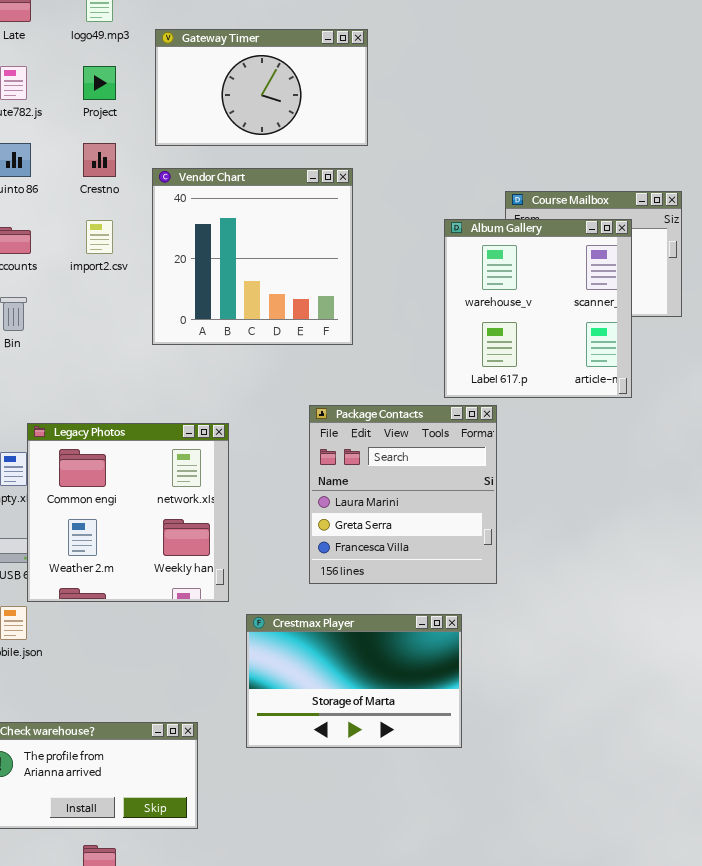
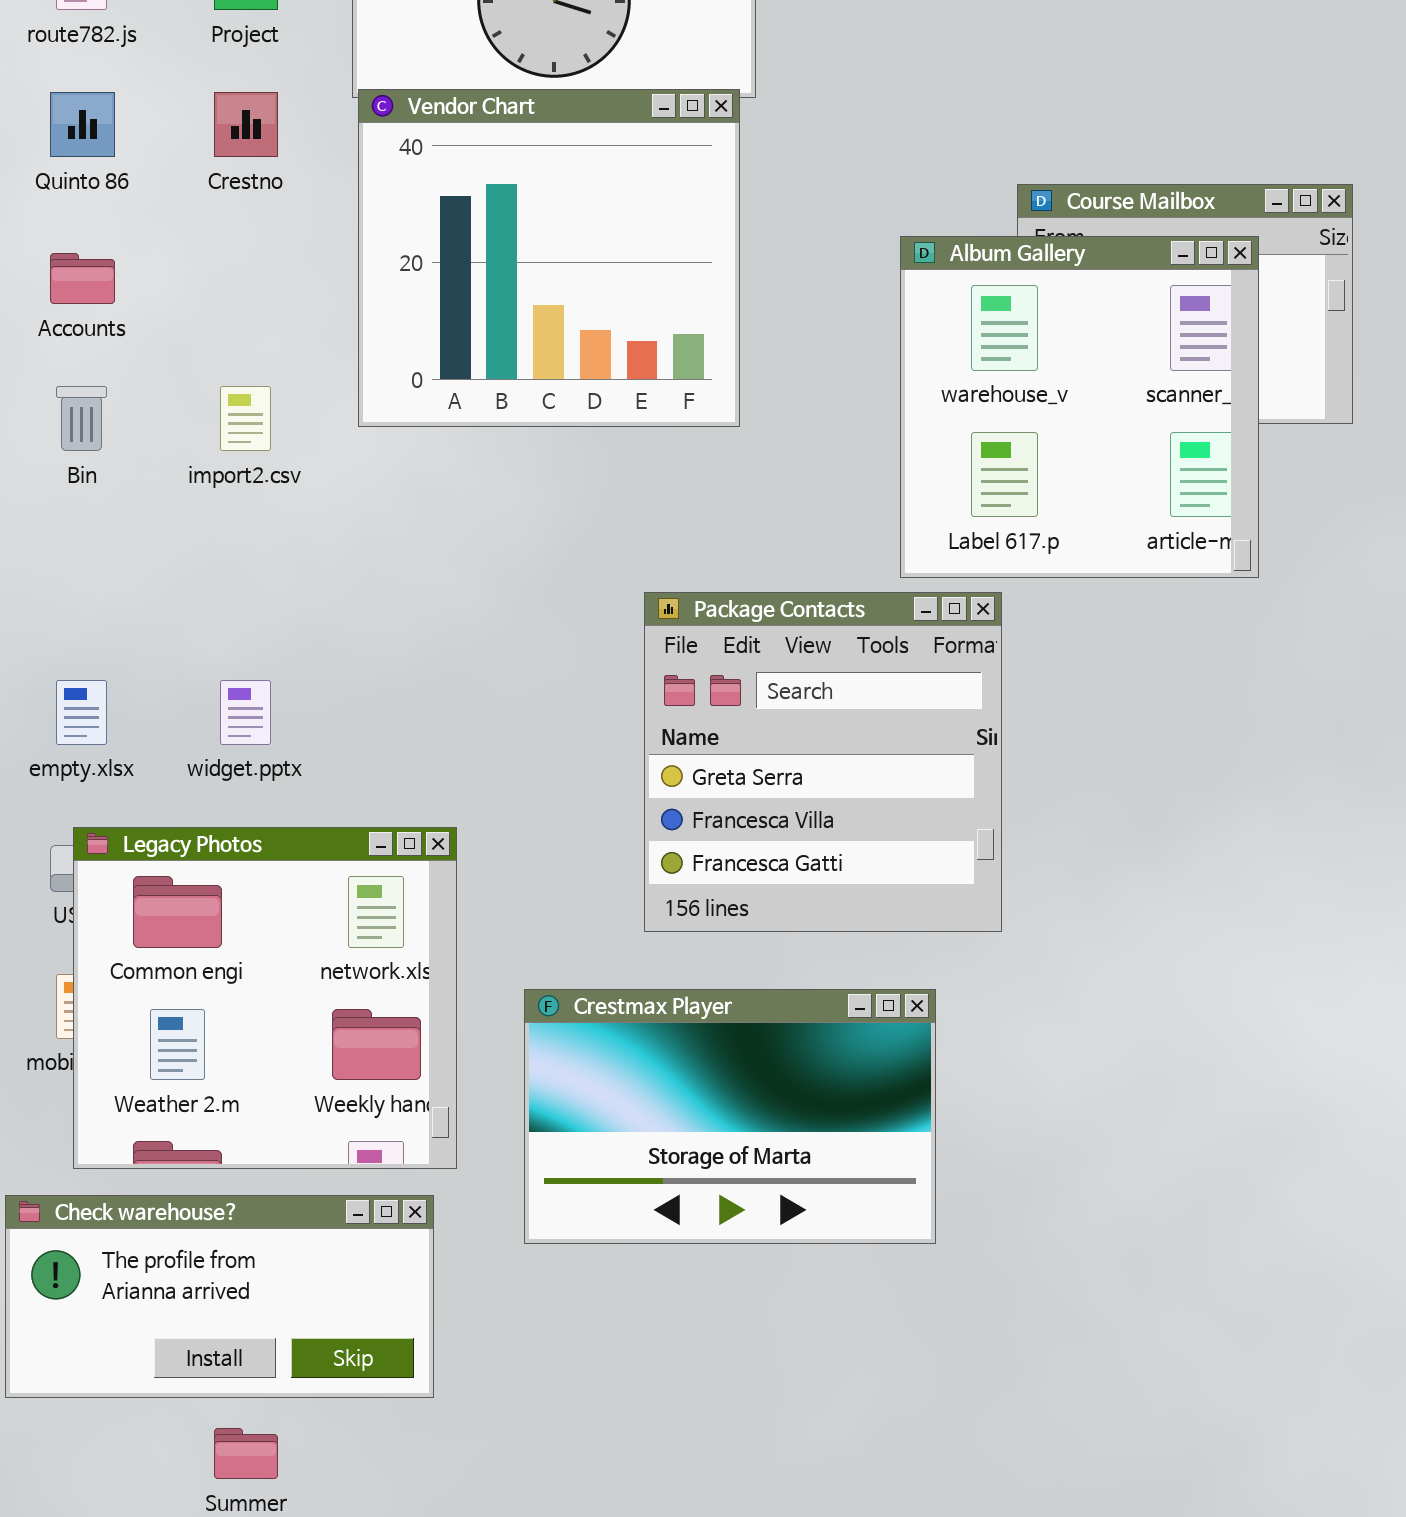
Vendor Chart: [152,168,353,345] -> [358,89,740,427], moved
import2.csv: [86,220,113,254] -> [220,386,271,451], moved
Package Contacts: [309,405,497,584] -> [644,592,1002,932], scrolled down 1 row
Legacy Photos: [27,423,229,602] -> [73,827,457,1169], moved

